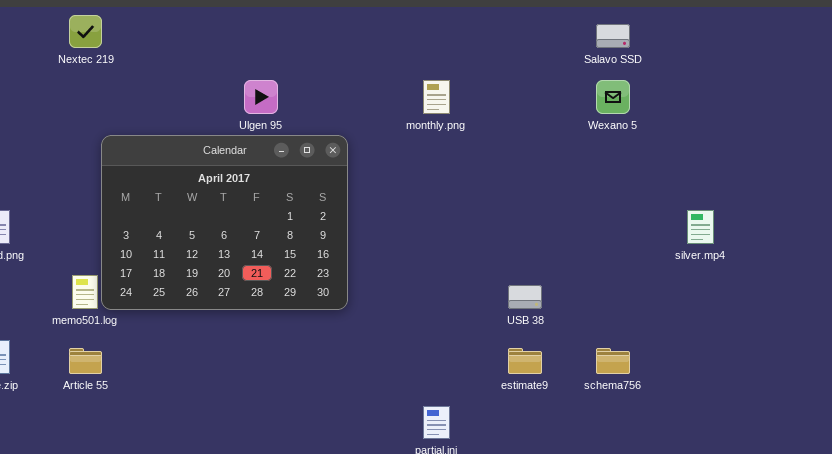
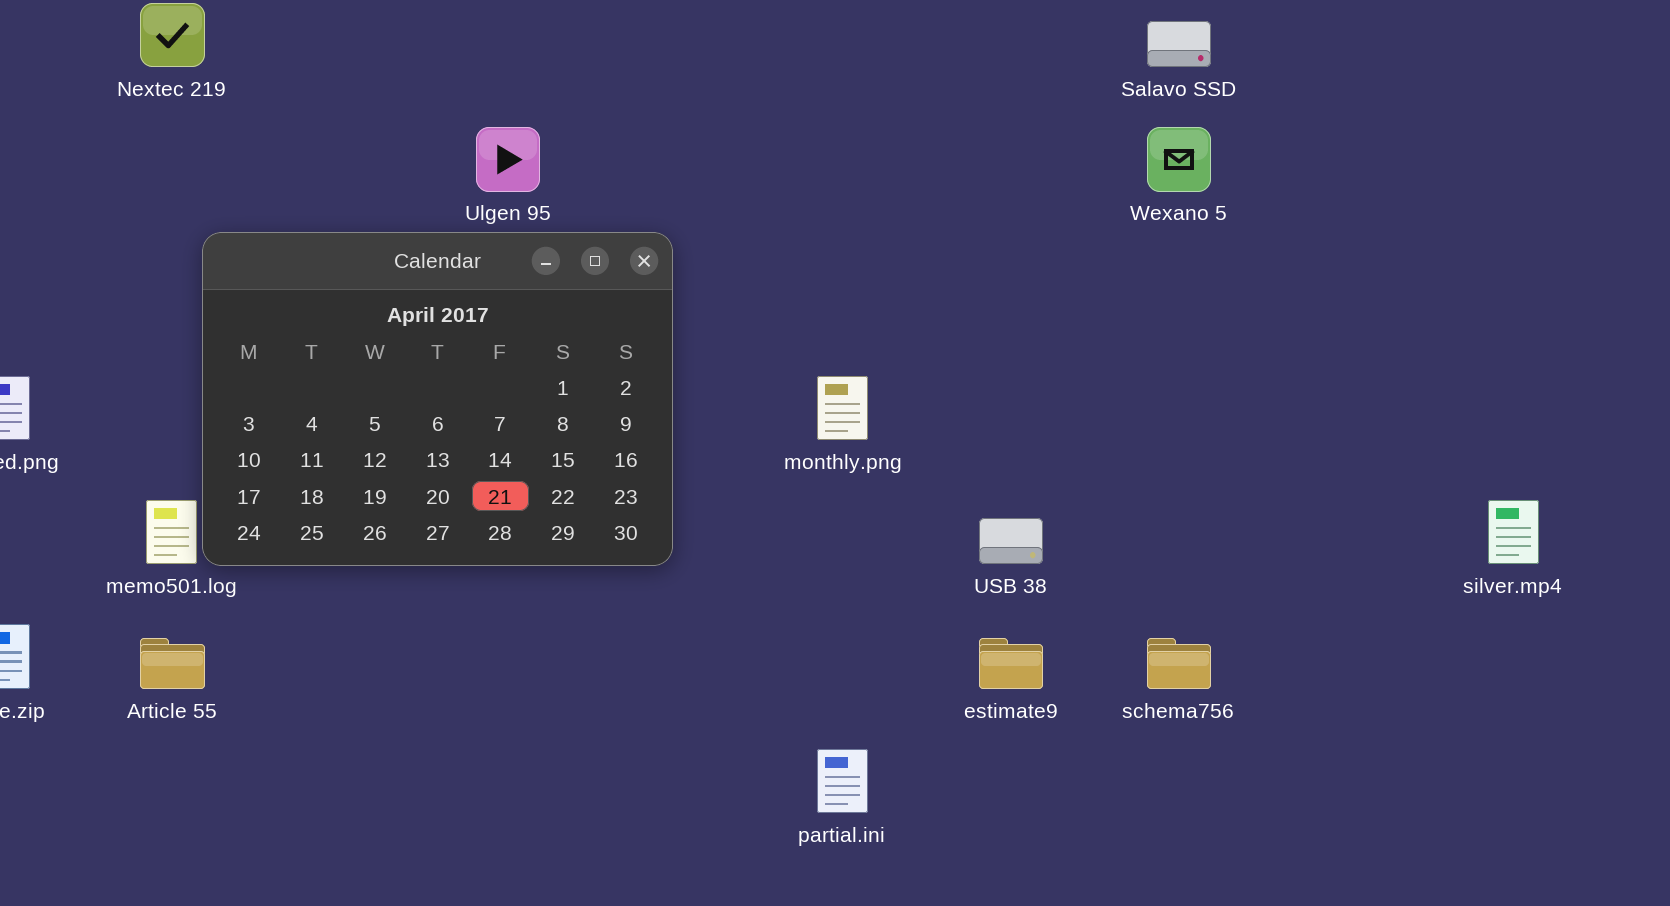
monthly.png: [423,80,450,114] -> [817,376,868,440], moved
silver.mp4: [687,210,714,244] -> [1488,500,1539,564], moved

